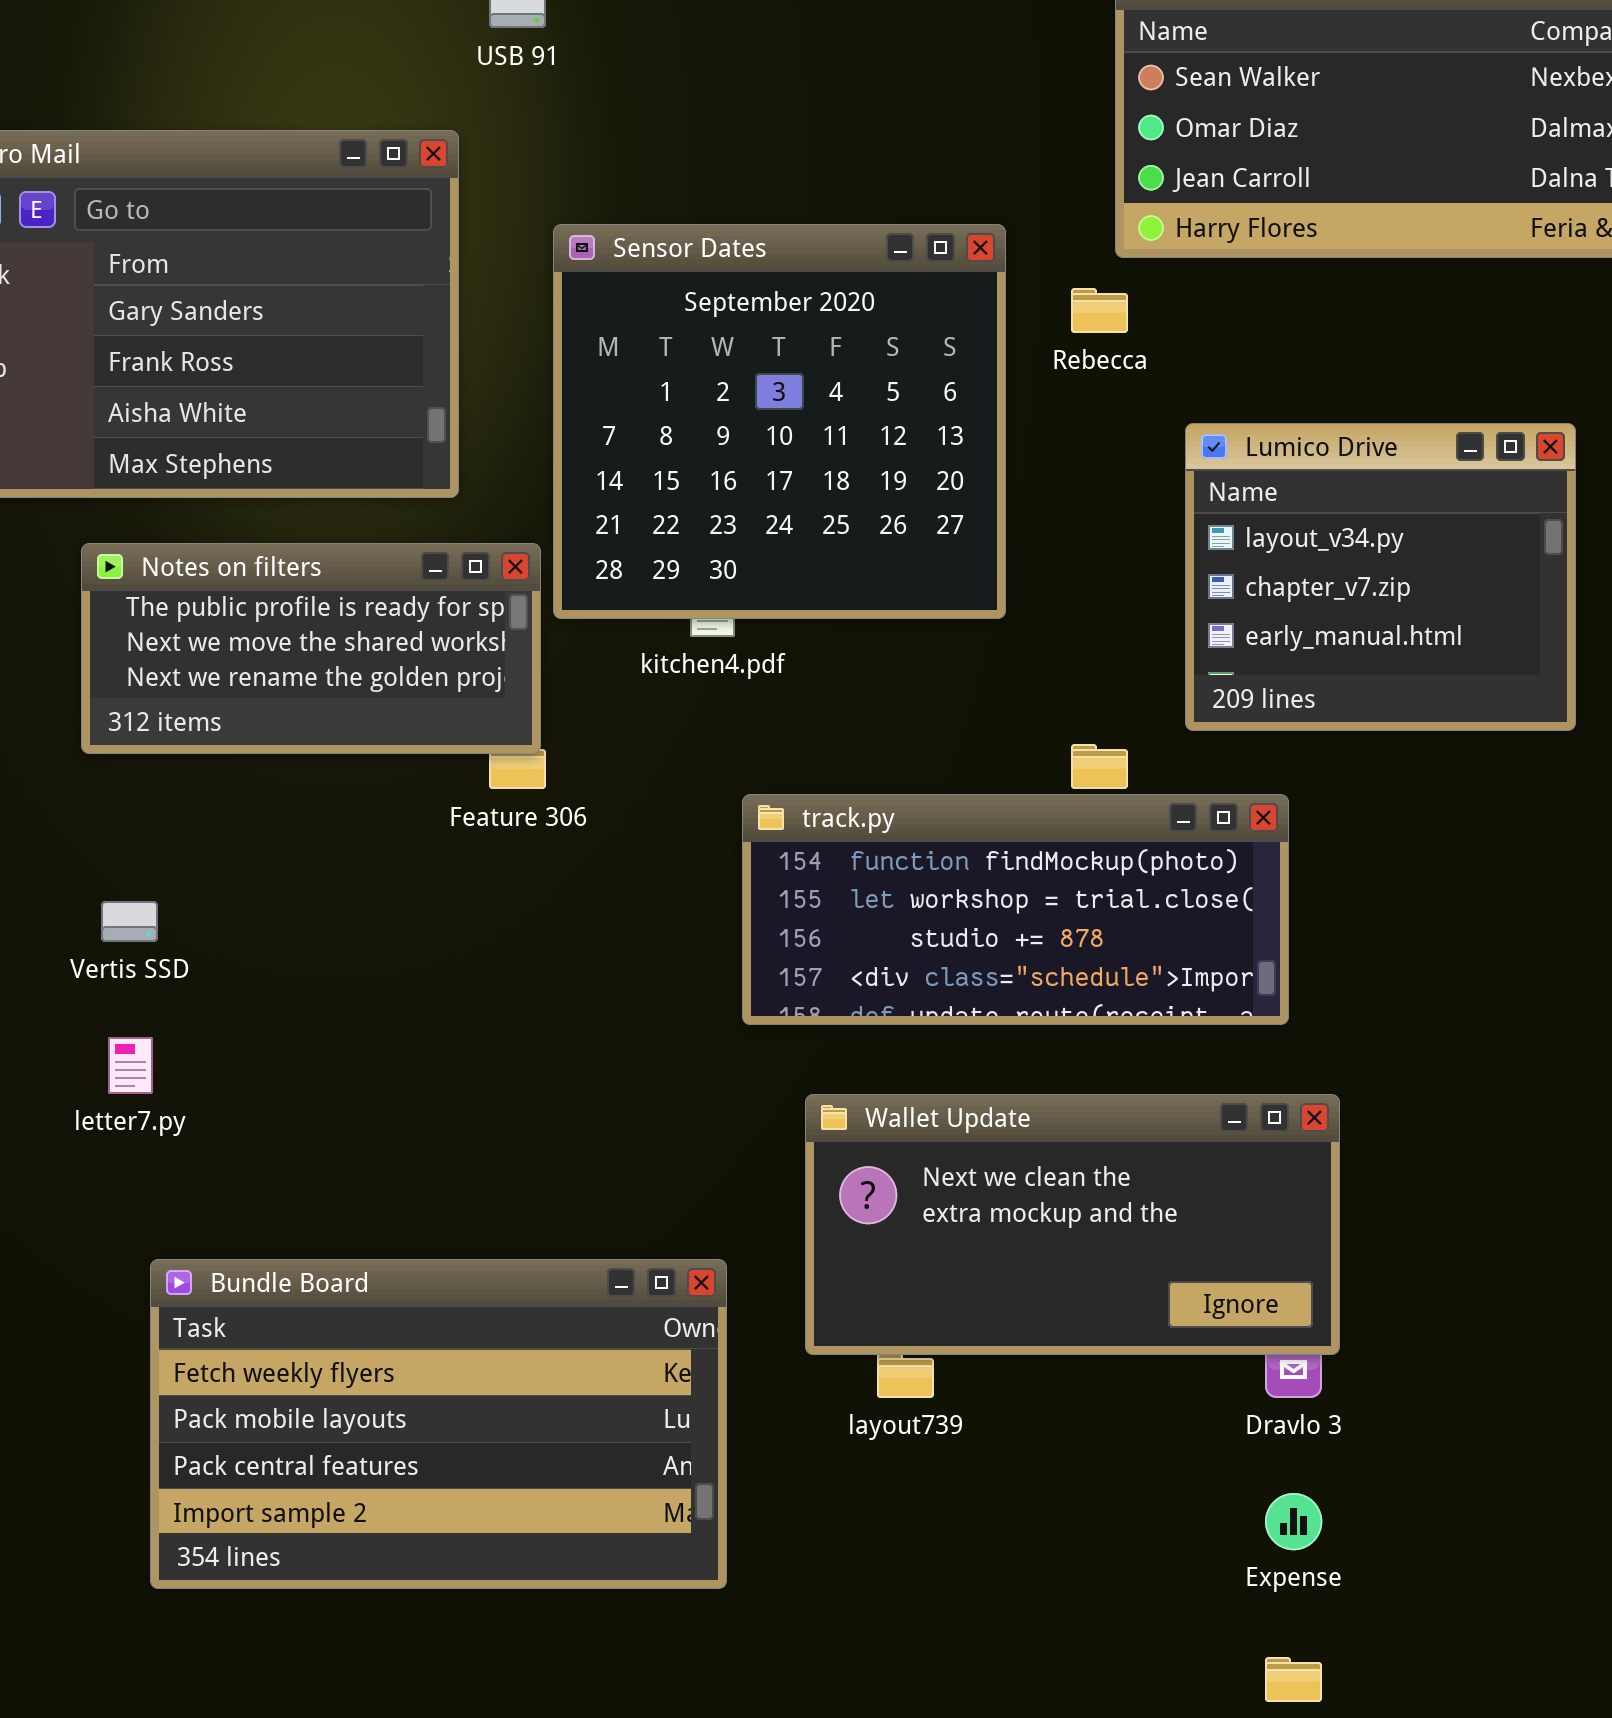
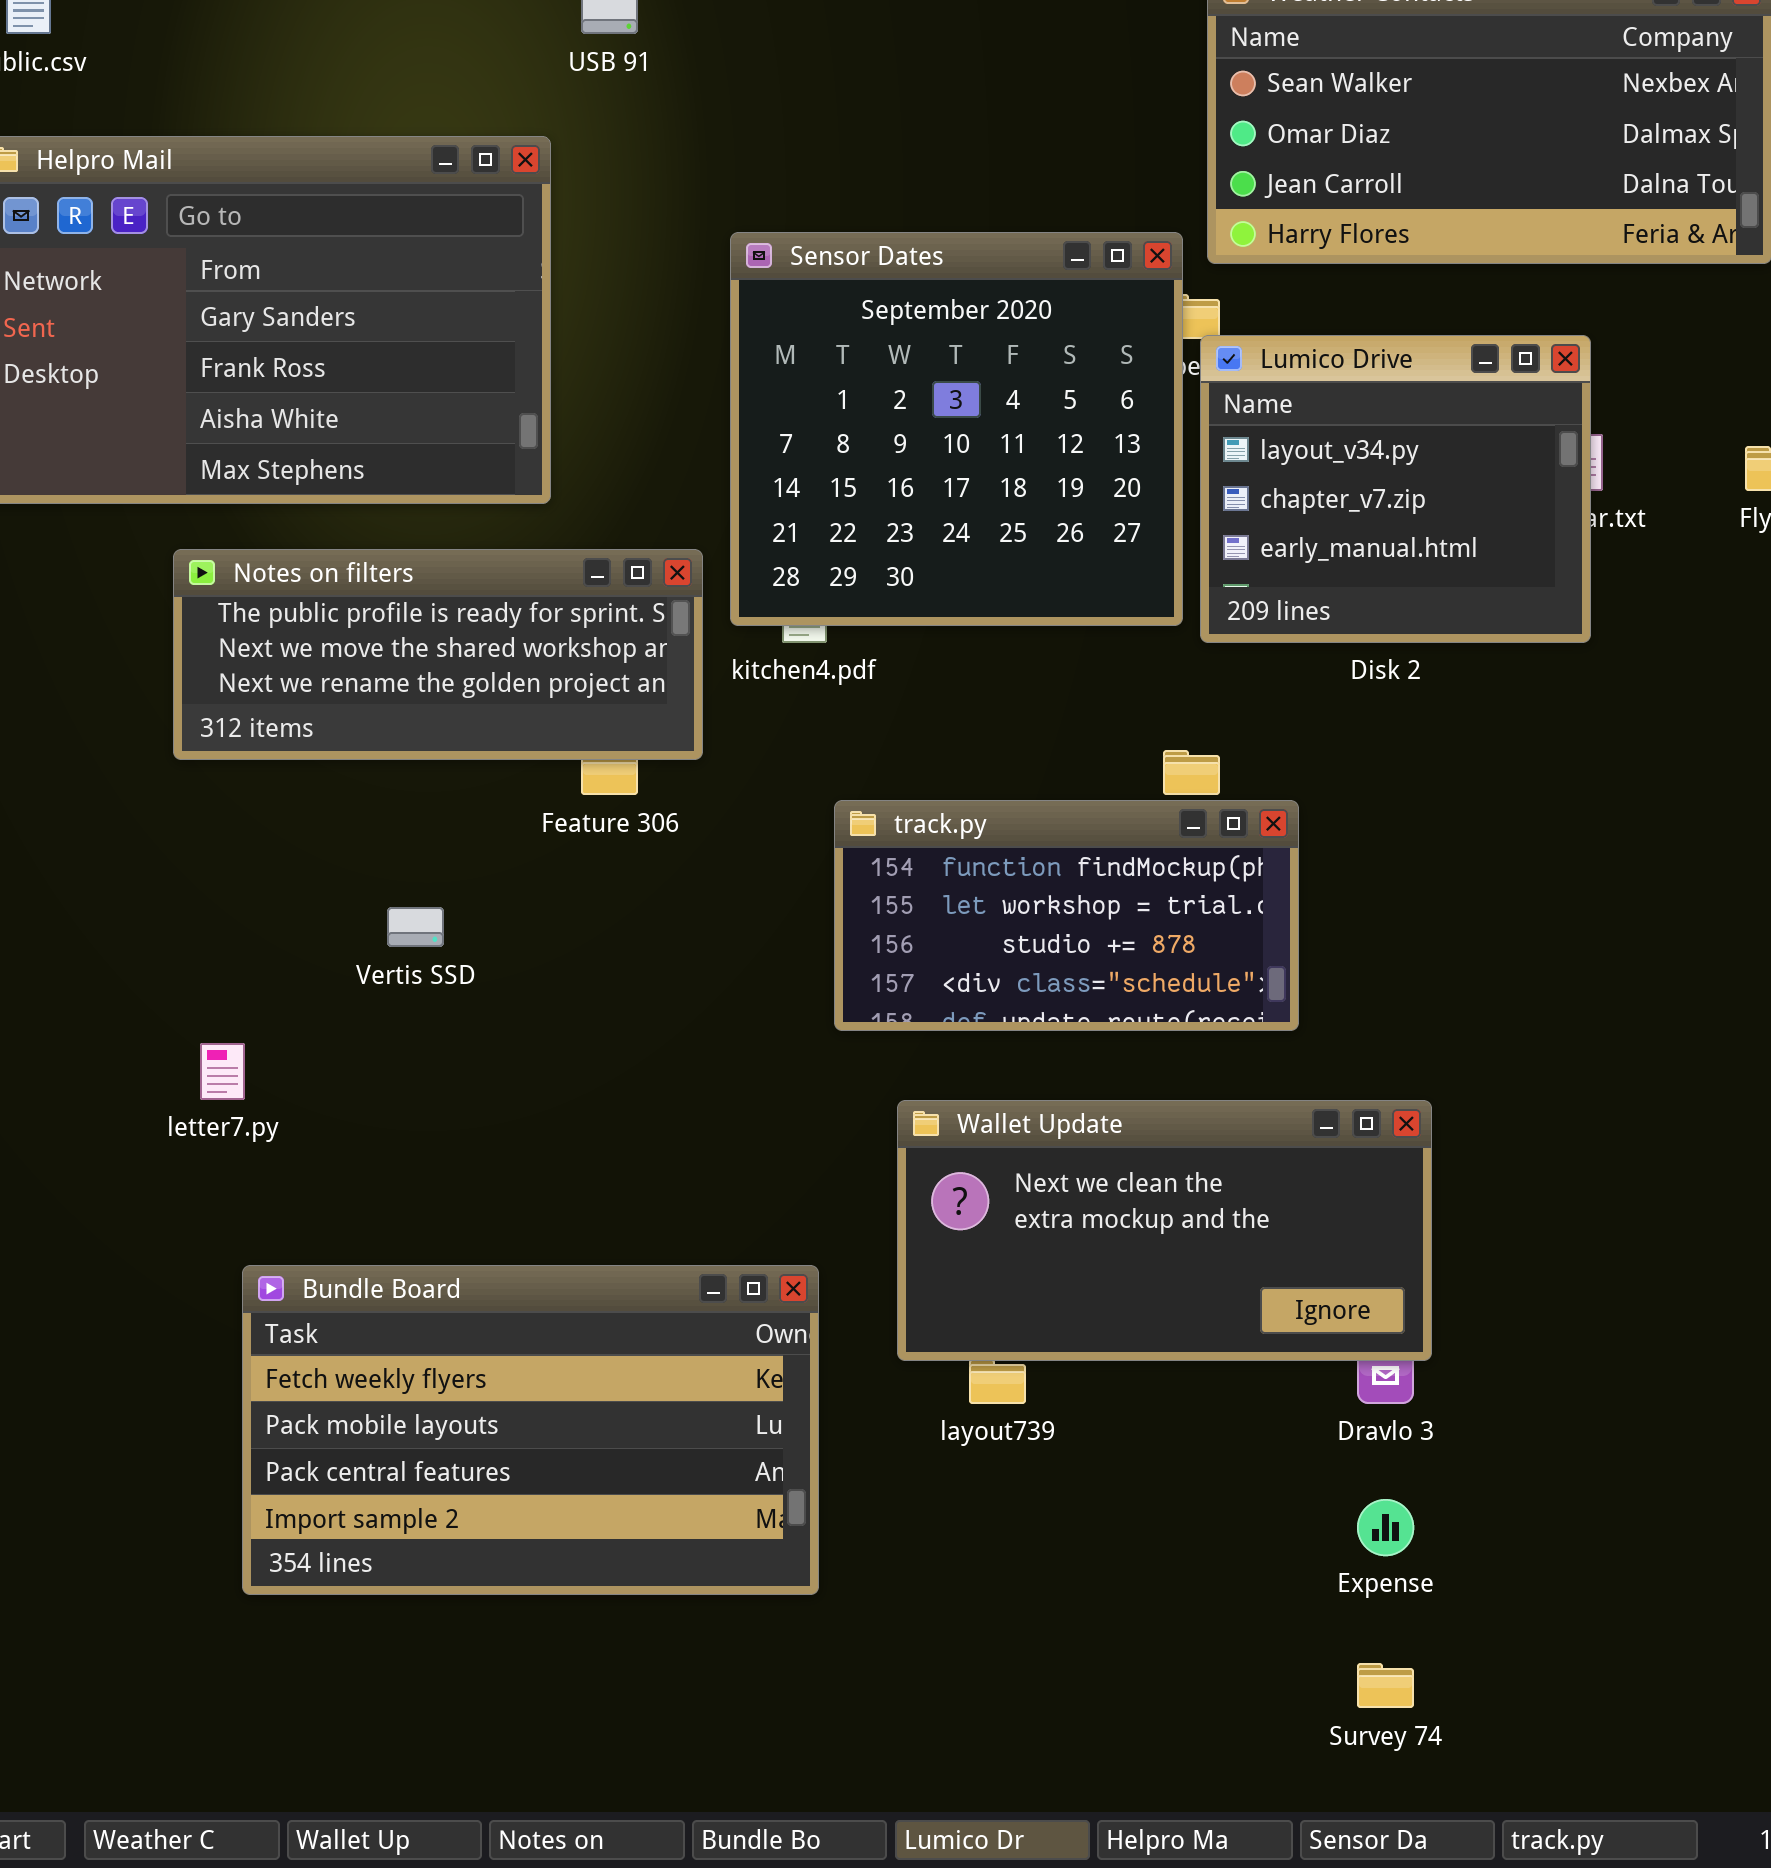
Sensor Dates: [553,224,1006,619] -> [730,232,1183,626], moved
Lumico Drive: [1185,423,1576,731] -> [1200,335,1591,643], moved
Notes on filters: [81,543,541,754] -> [173,549,703,760], resized
track.py: [742,794,1289,1025] -> [834,800,1299,1031], resized
Vertis SSD: [101,901,158,942] -> [387,907,444,947], moved

